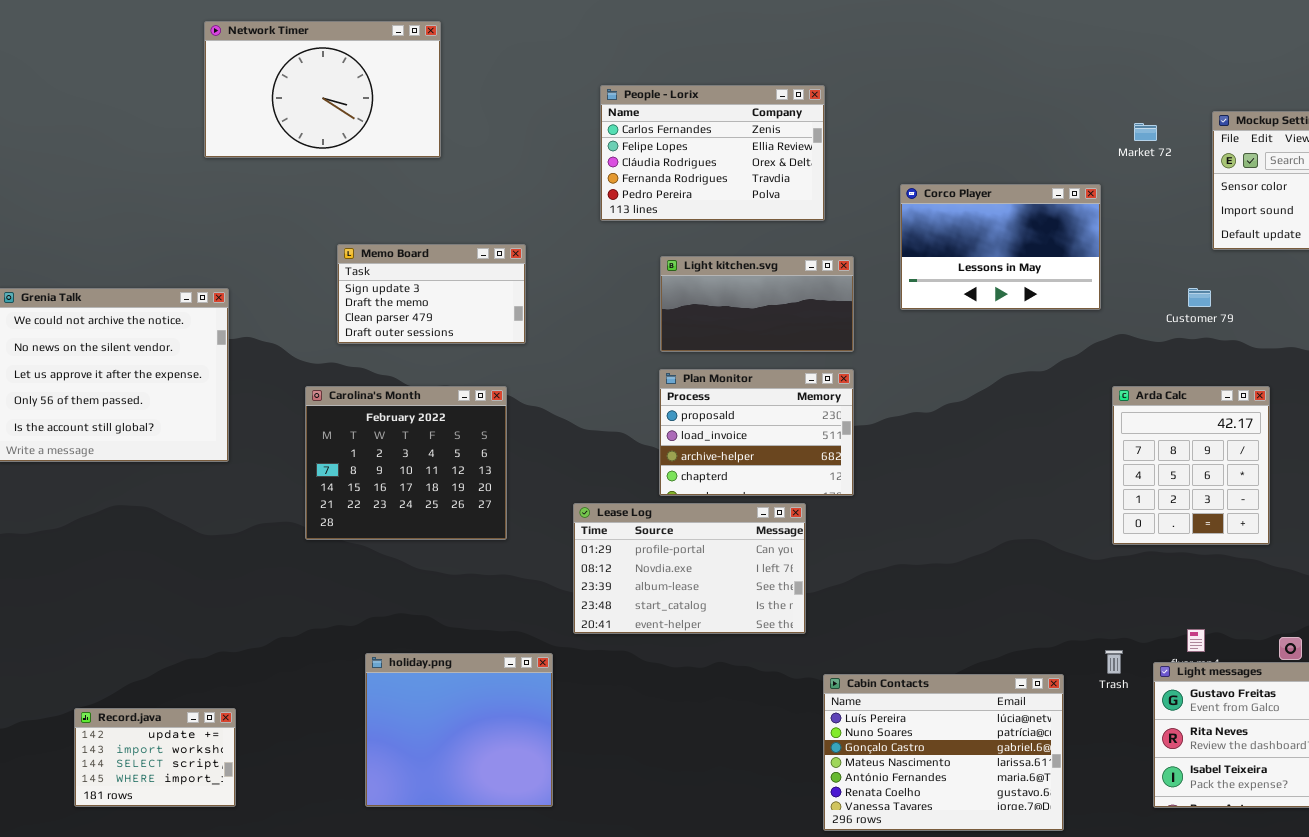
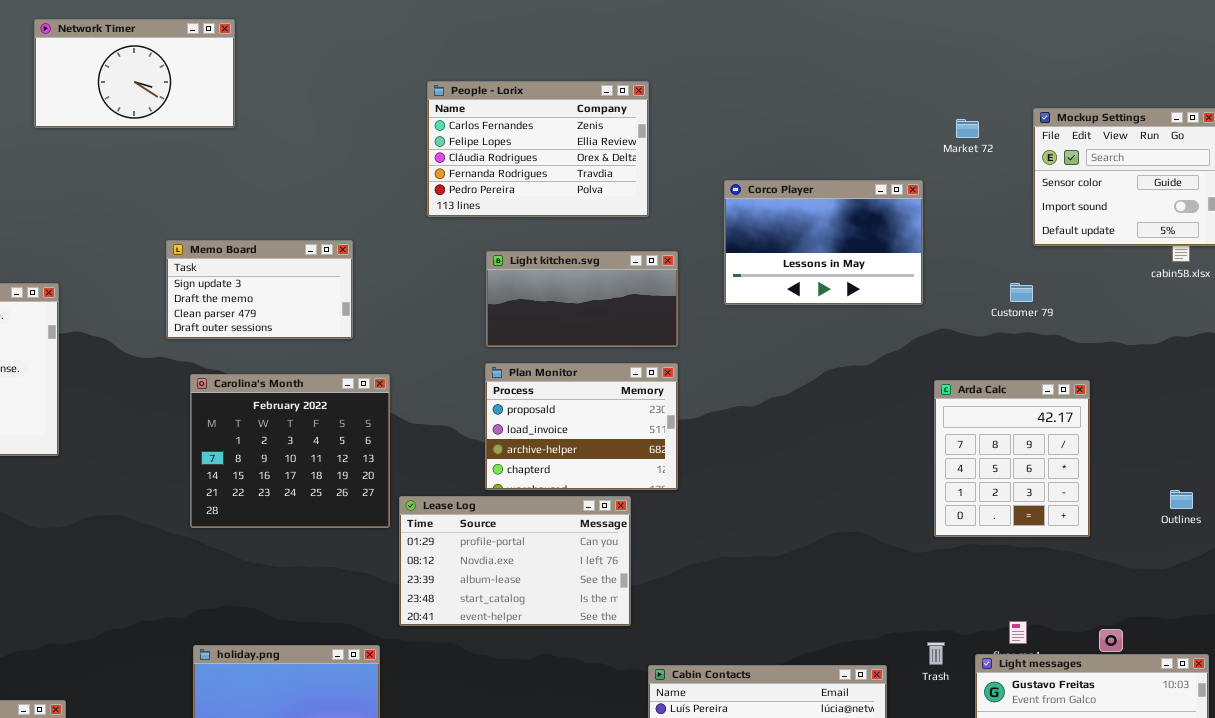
Network Timer: [204,21,441,158] -> [34,19,235,128], resized
Carolina's Month: [305,386,507,540] -> [190,374,390,528], moved

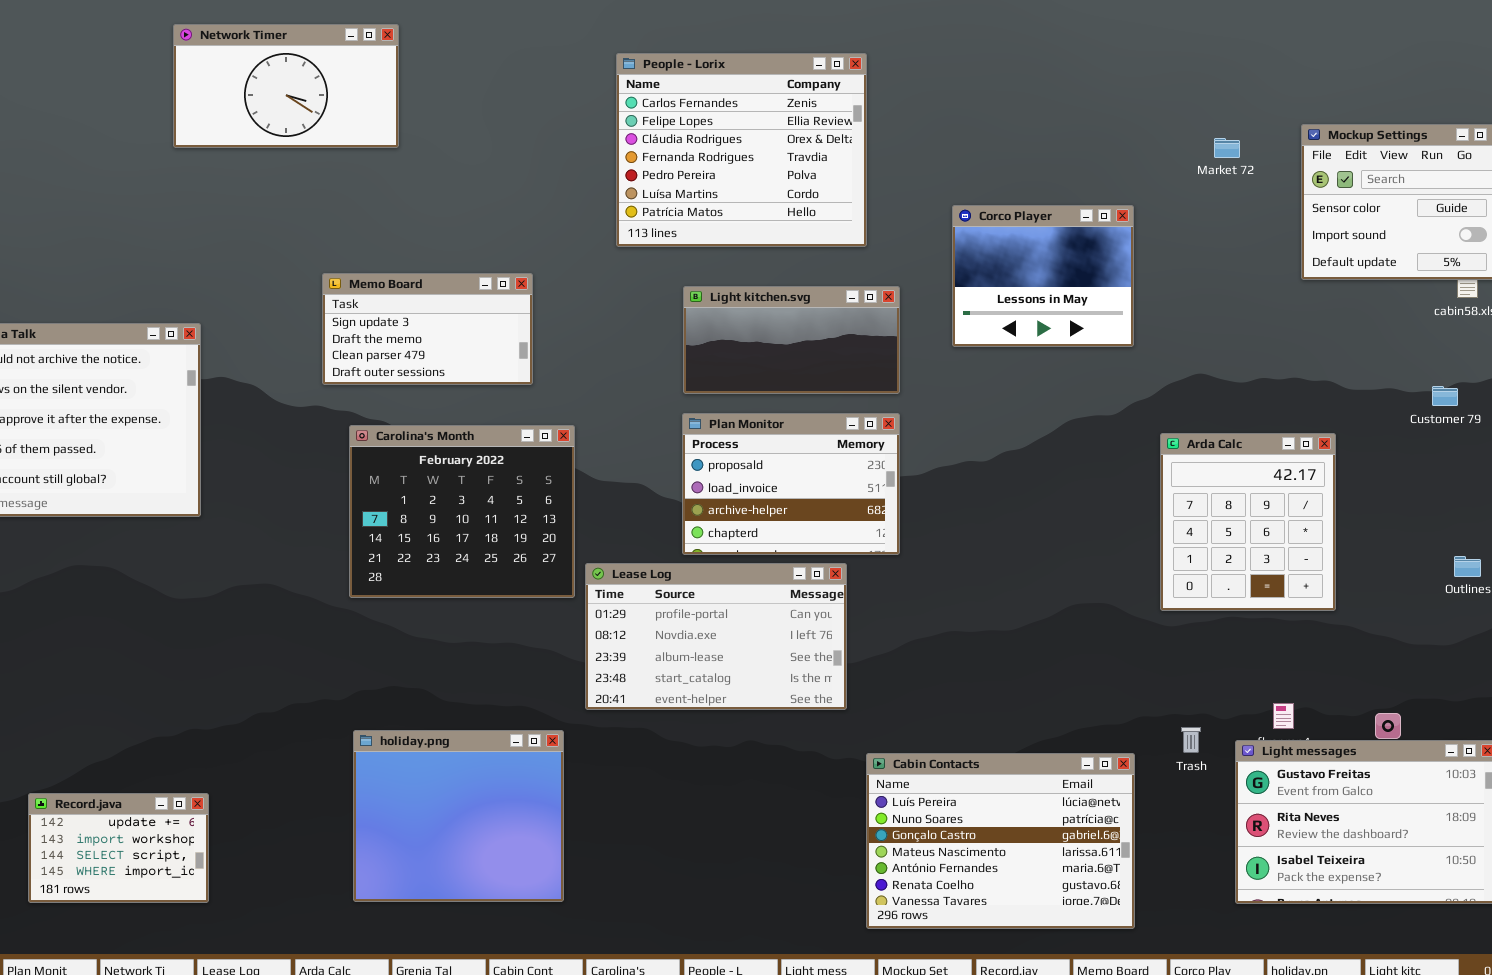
People - Lorix: [427,81,649,217] -> [616,53,867,247], resized
Corco Player: [724,180,923,305] -> [952,205,1134,347], resized
Customer 79: [1010,283,1033,302] -> [1432,386,1458,406], moved
Arda Calc: [934,380,1090,537] -> [1160,433,1336,611], moved

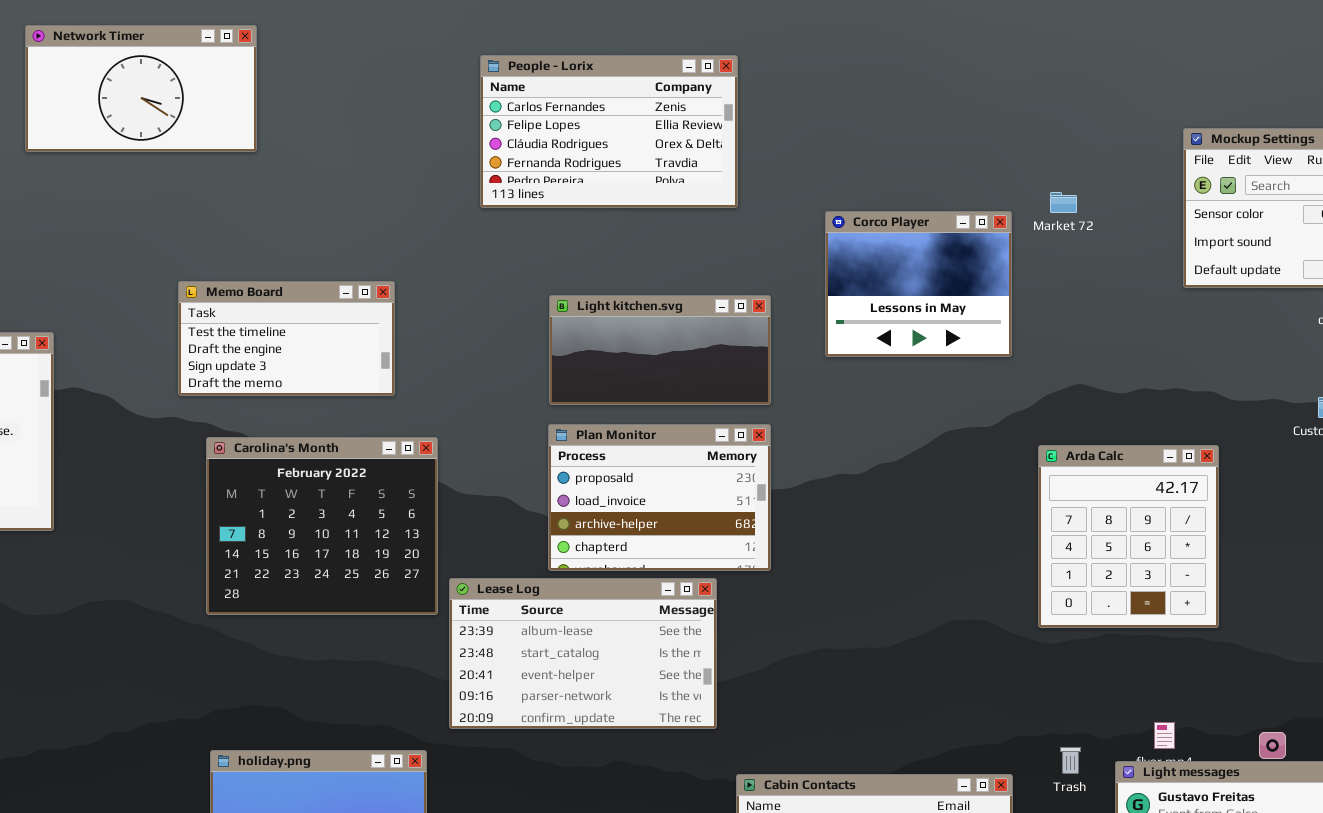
People - Lorix: [616,53,867,247] -> [480,55,738,208], resized
Market 72: [1214,138,1240,158] -> [1050,192,1077,213], moved
Memo Board: [322,273,533,385] -> [178,281,395,396], scrolled up 2 rows
Lease Log: [585,563,847,710] -> [449,578,717,729], scrolled down 2 rows

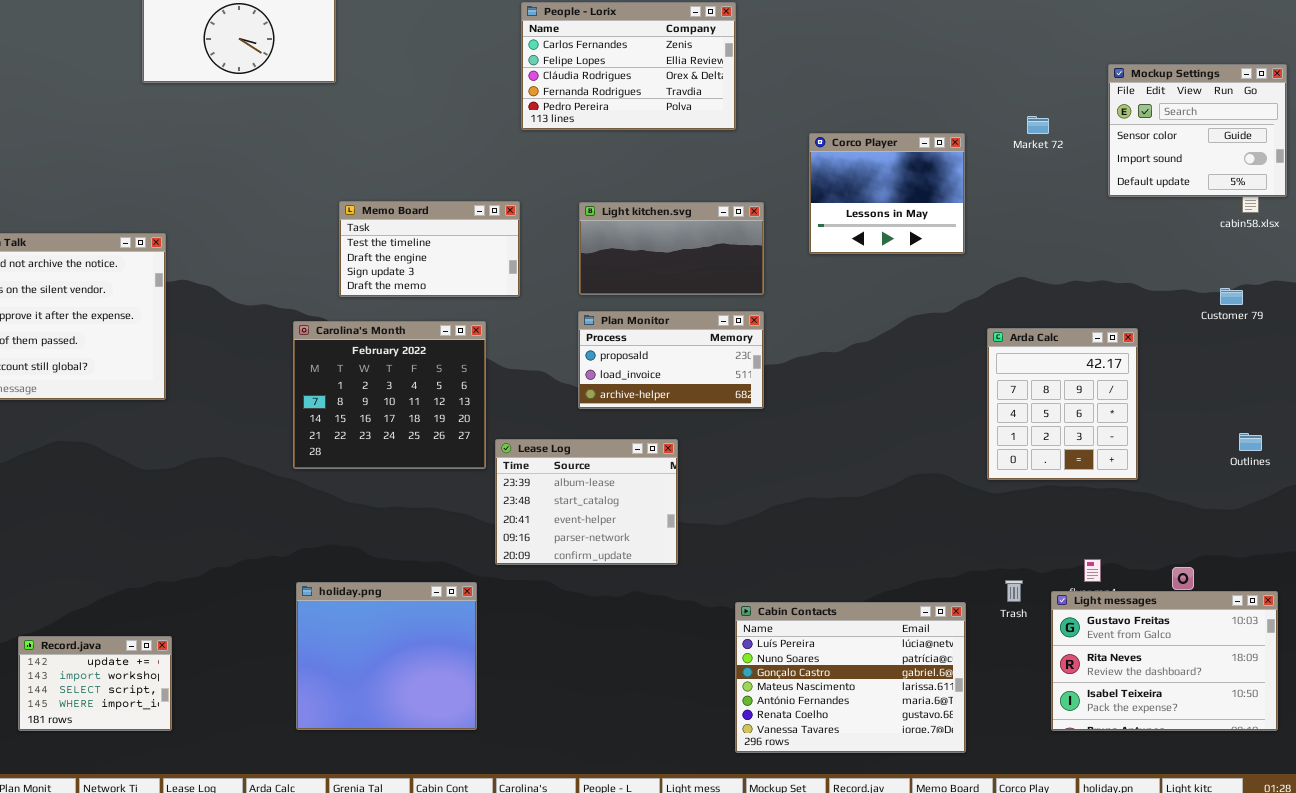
Market 72: [1050,192,1077,213] -> [1027,116,1049,134], moved
Memo Board: [178,281,395,396] -> [339,201,520,297], moved
Plan Monitor: [548,424,771,571] -> [578,311,764,409], resized
Lease Log: [449,578,717,729] -> [495,439,678,565], resized

